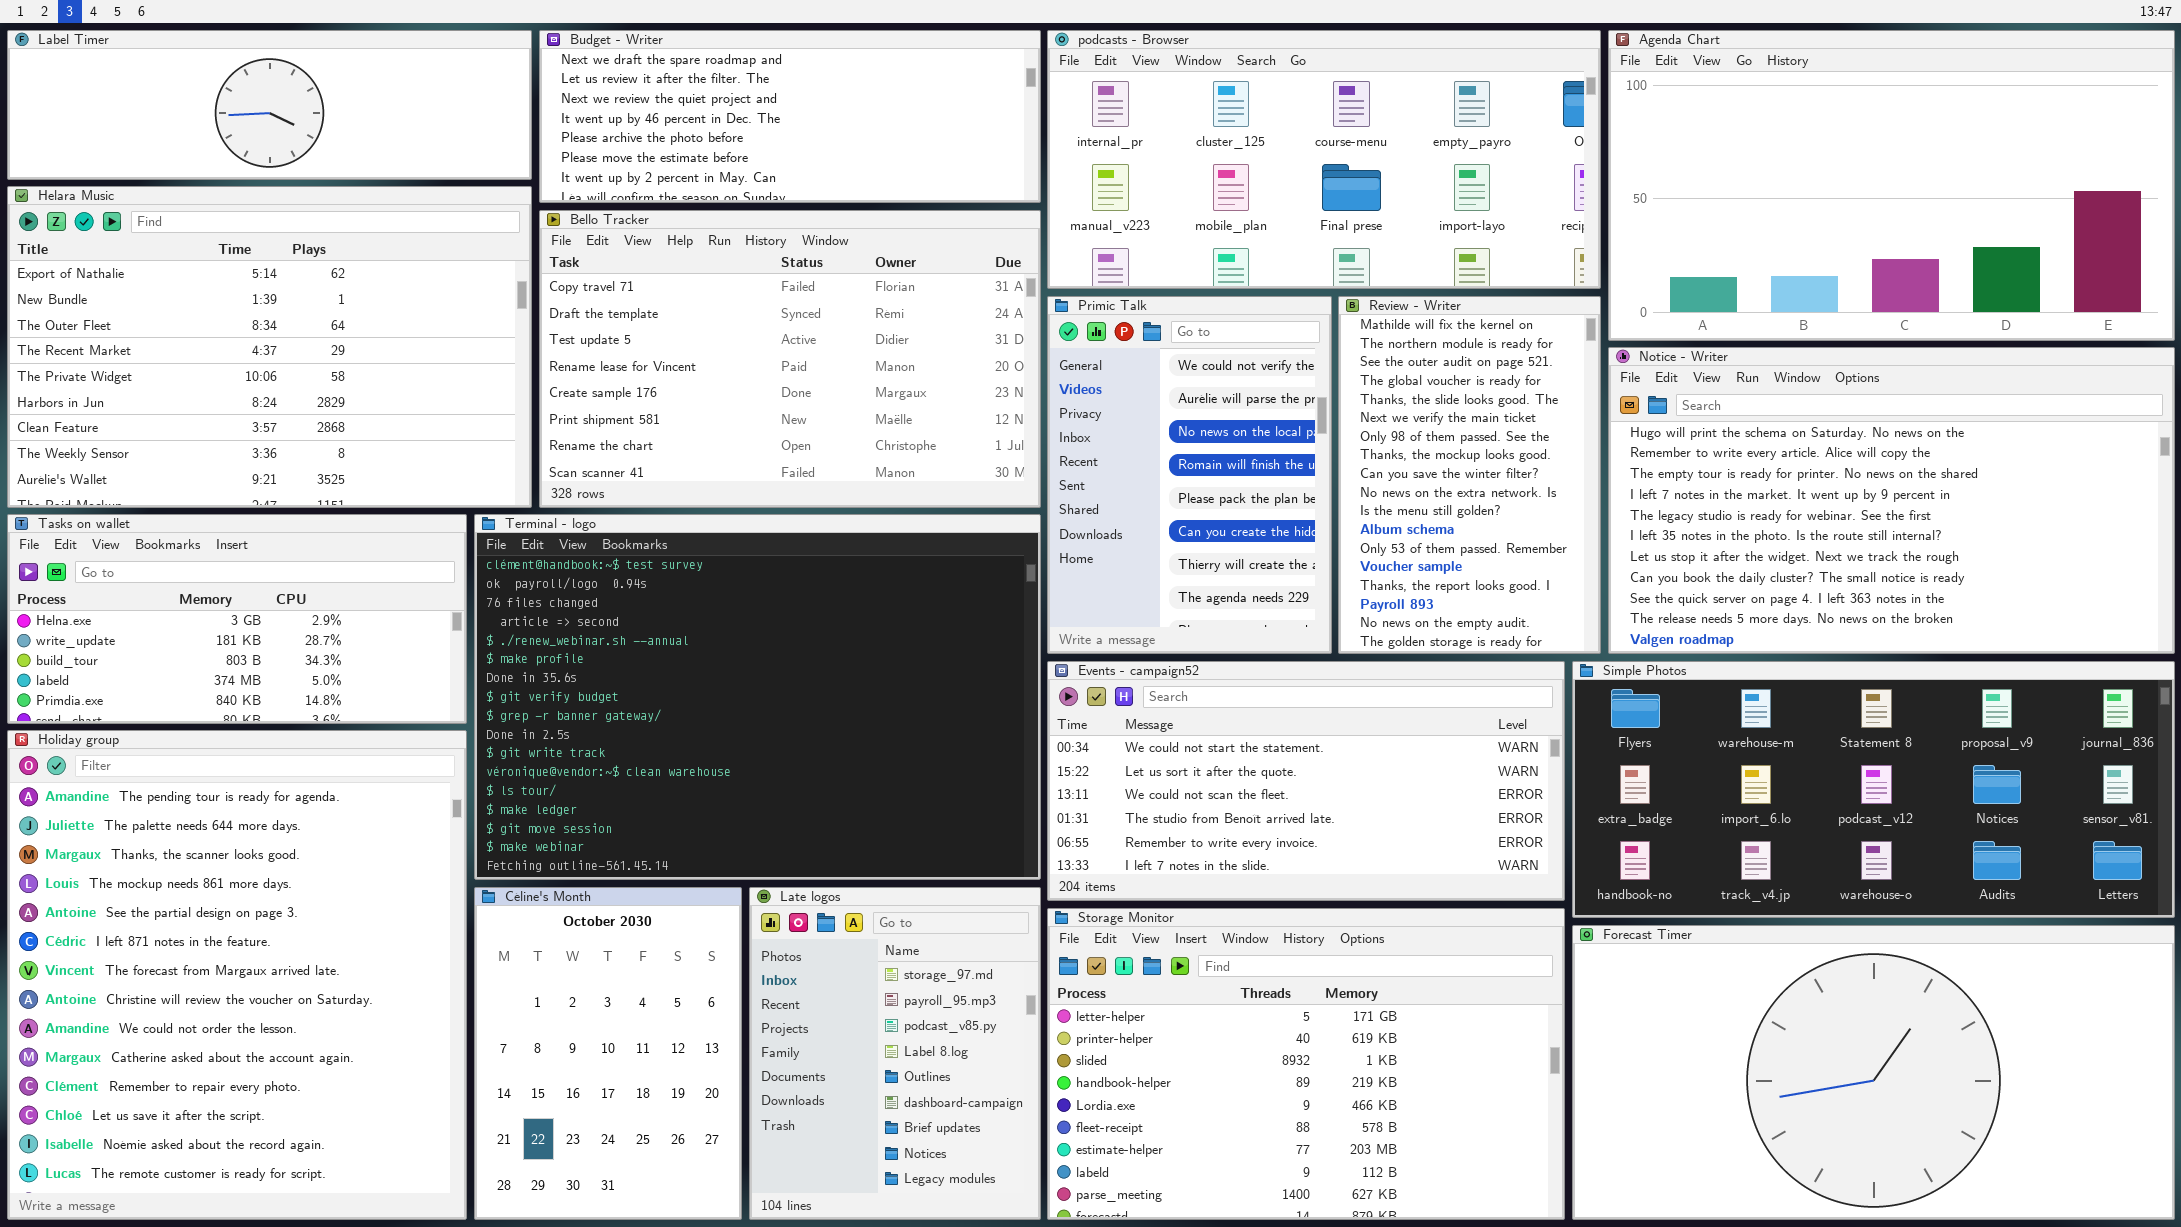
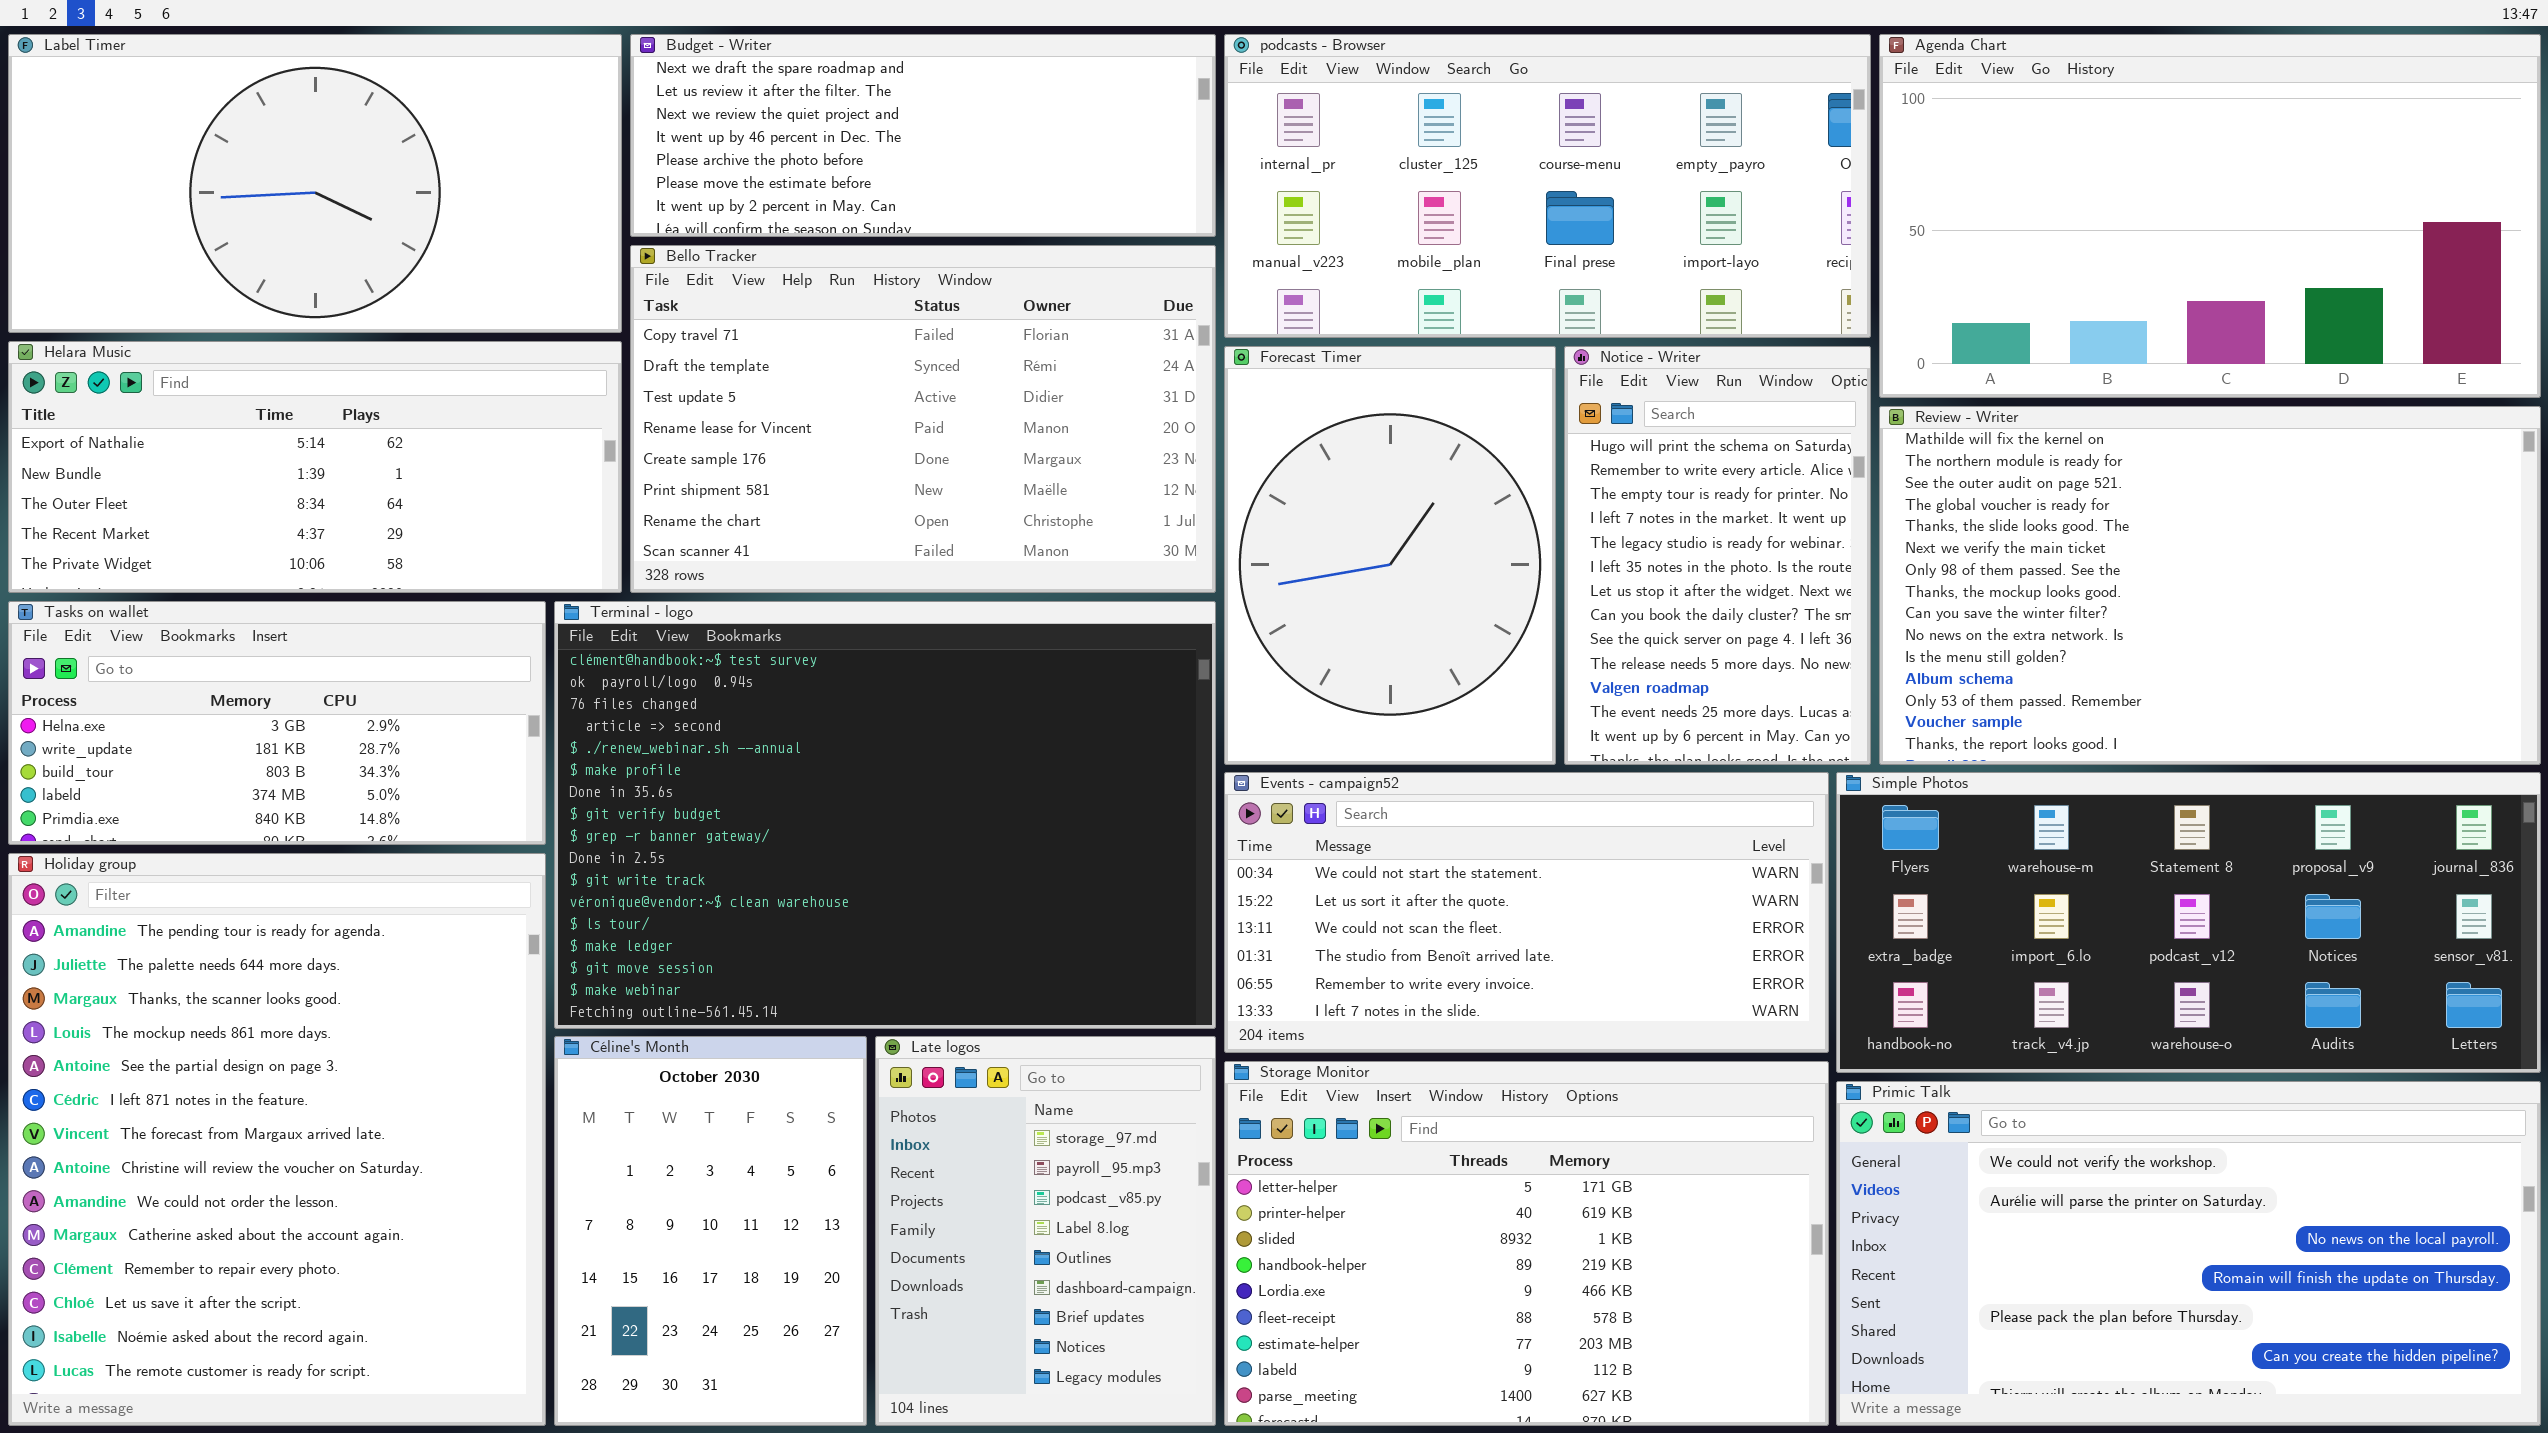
Label Timer: [7,30,532,180] -> [8,34,622,333], resized
Helara Music: [7,186,532,508] -> [8,341,622,593], resized
Primic Talk: [1047,296,1332,654] -> [1836,1081,2541,1426], moved, resized
Review - Writer: [1338,296,1601,654] -> [1879,406,2541,765], moved, resized
Notice - Writer: [1608,347,2175,654] -> [1564,346,1871,765], moved, resized
Forecast Timer: [1572,925,2175,1220] -> [1224,346,1556,765], moved, resized

